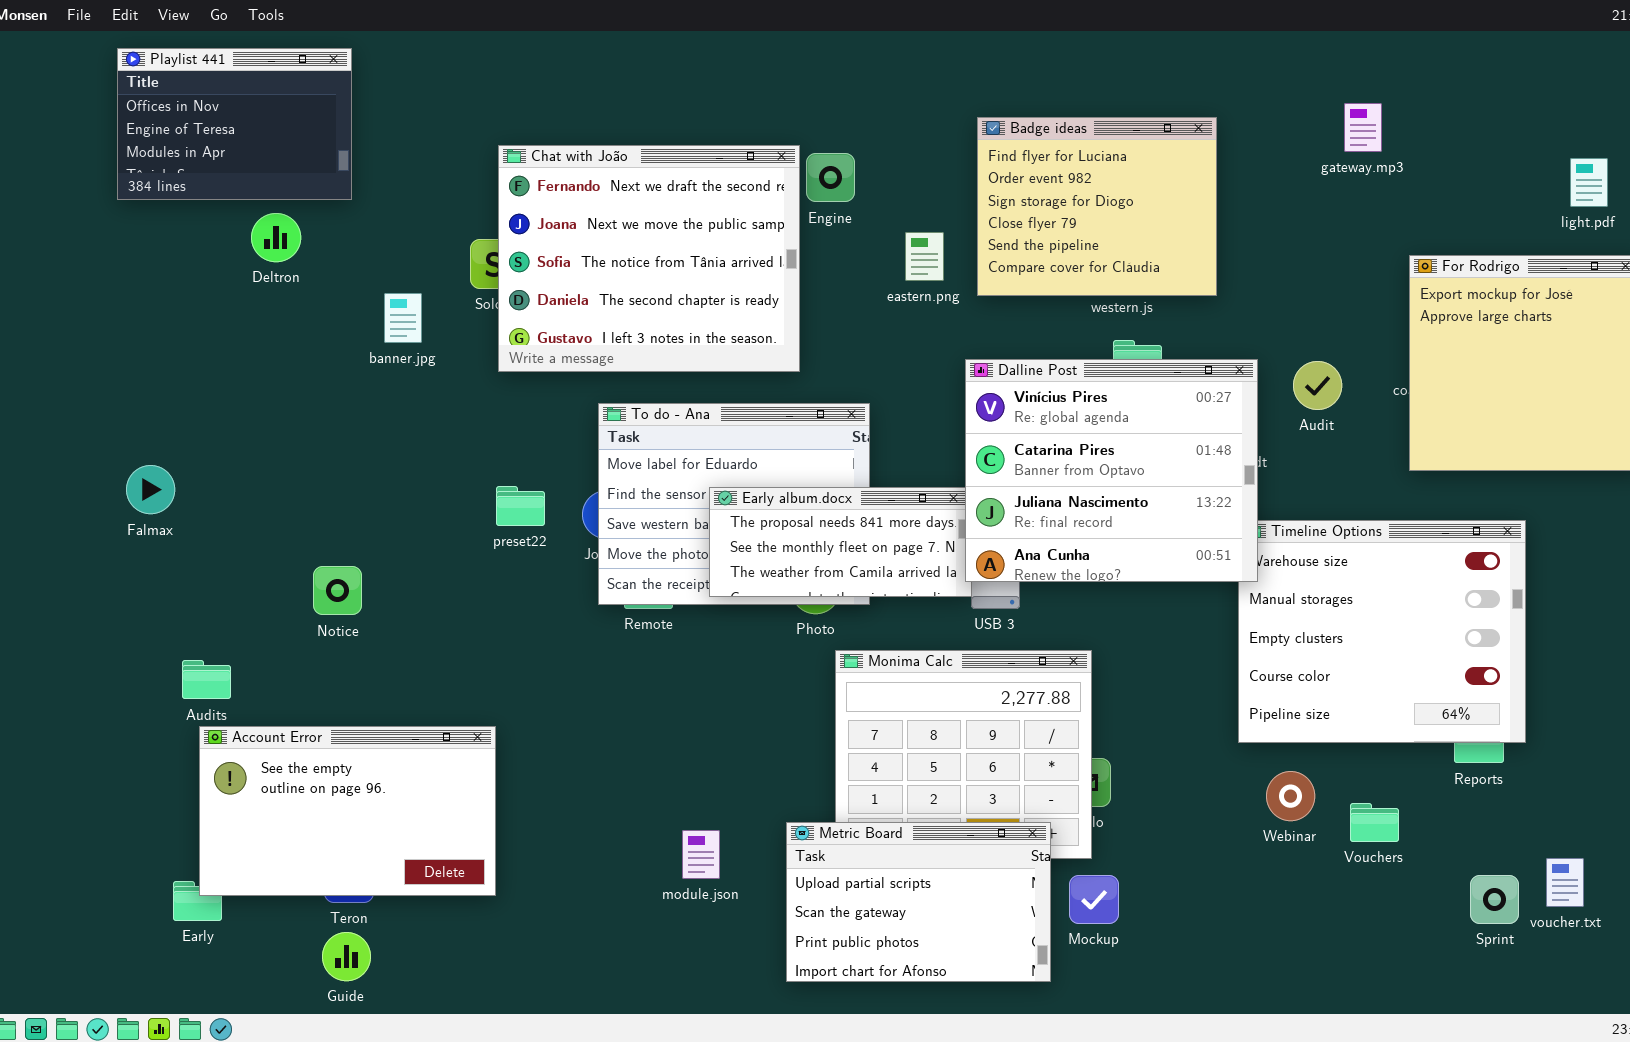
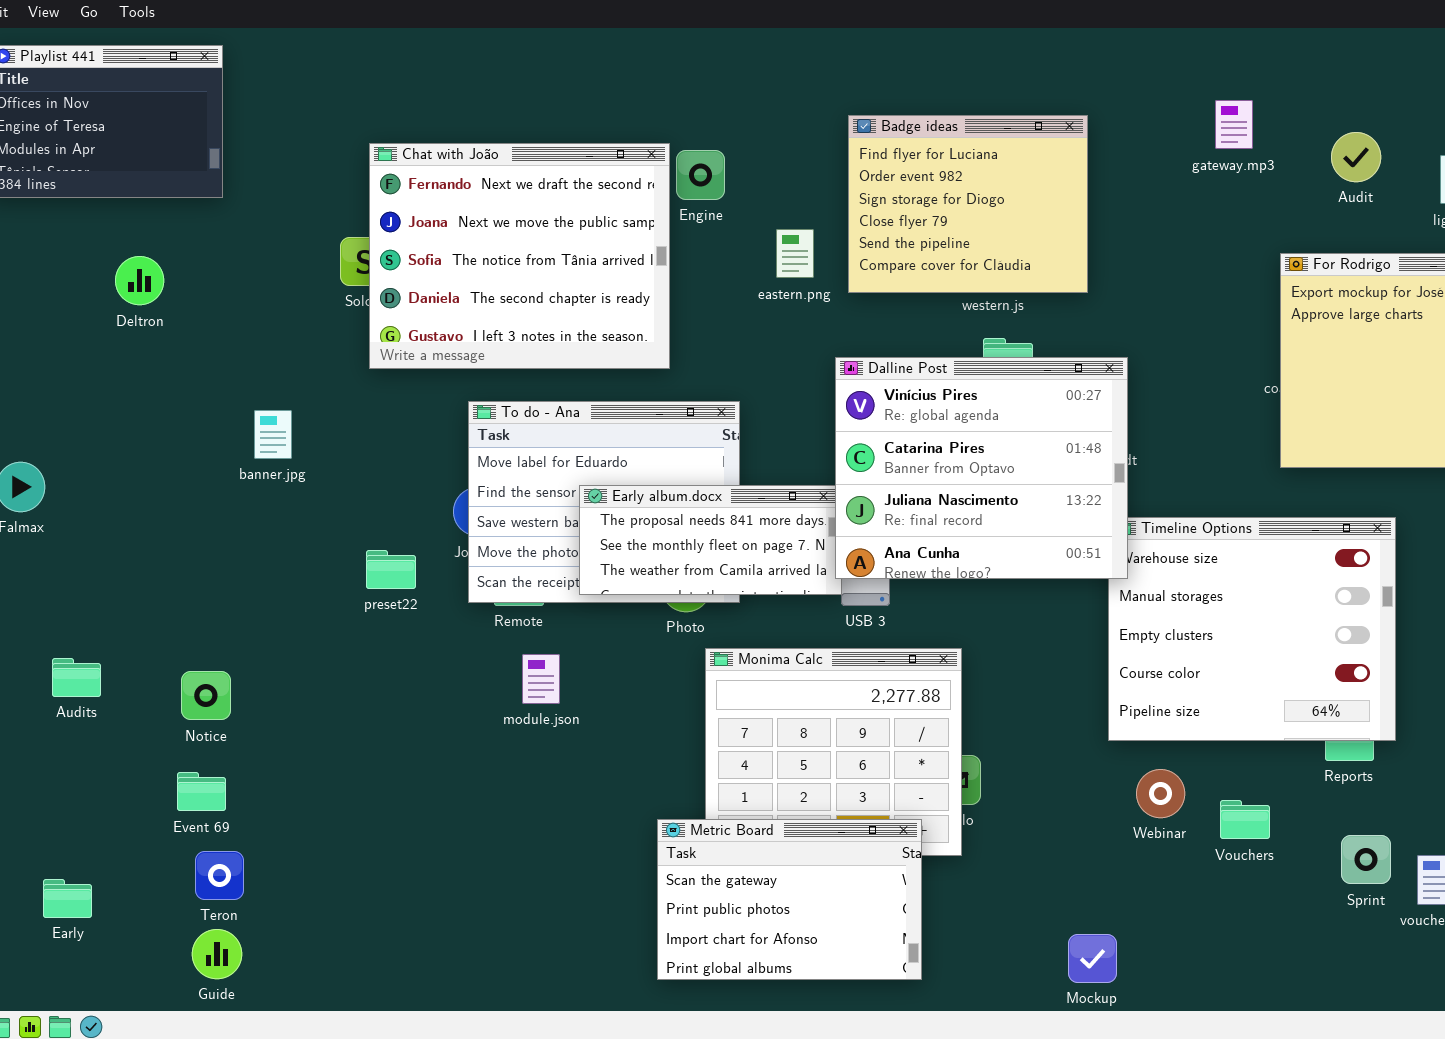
Deltron: [251,213,301,262] -> [115,256,164,305], moved
banner.jpg: [384,293,422,343] -> [254,410,292,459], moved
Audit: [1293,361,1342,410] -> [1331,132,1381,182], moved
preset22: [496,486,545,526] -> [366,550,416,589], moved
Notice: [313,566,362,615] -> [181,671,231,720], moved
Account Error: [199,726,496,896] -> none, closed
Metric Board: [786,822,1051,982] -> [657,819,922,980], scrolled down 1 row
module.json: [682,830,720,879] -> [522,654,560,704], moved
Mockup: [1069,875,1119,924] -> [1068,934,1117,983], moved
Sprint: [1470,875,1519,924] -> [1341,835,1391,884], moved

